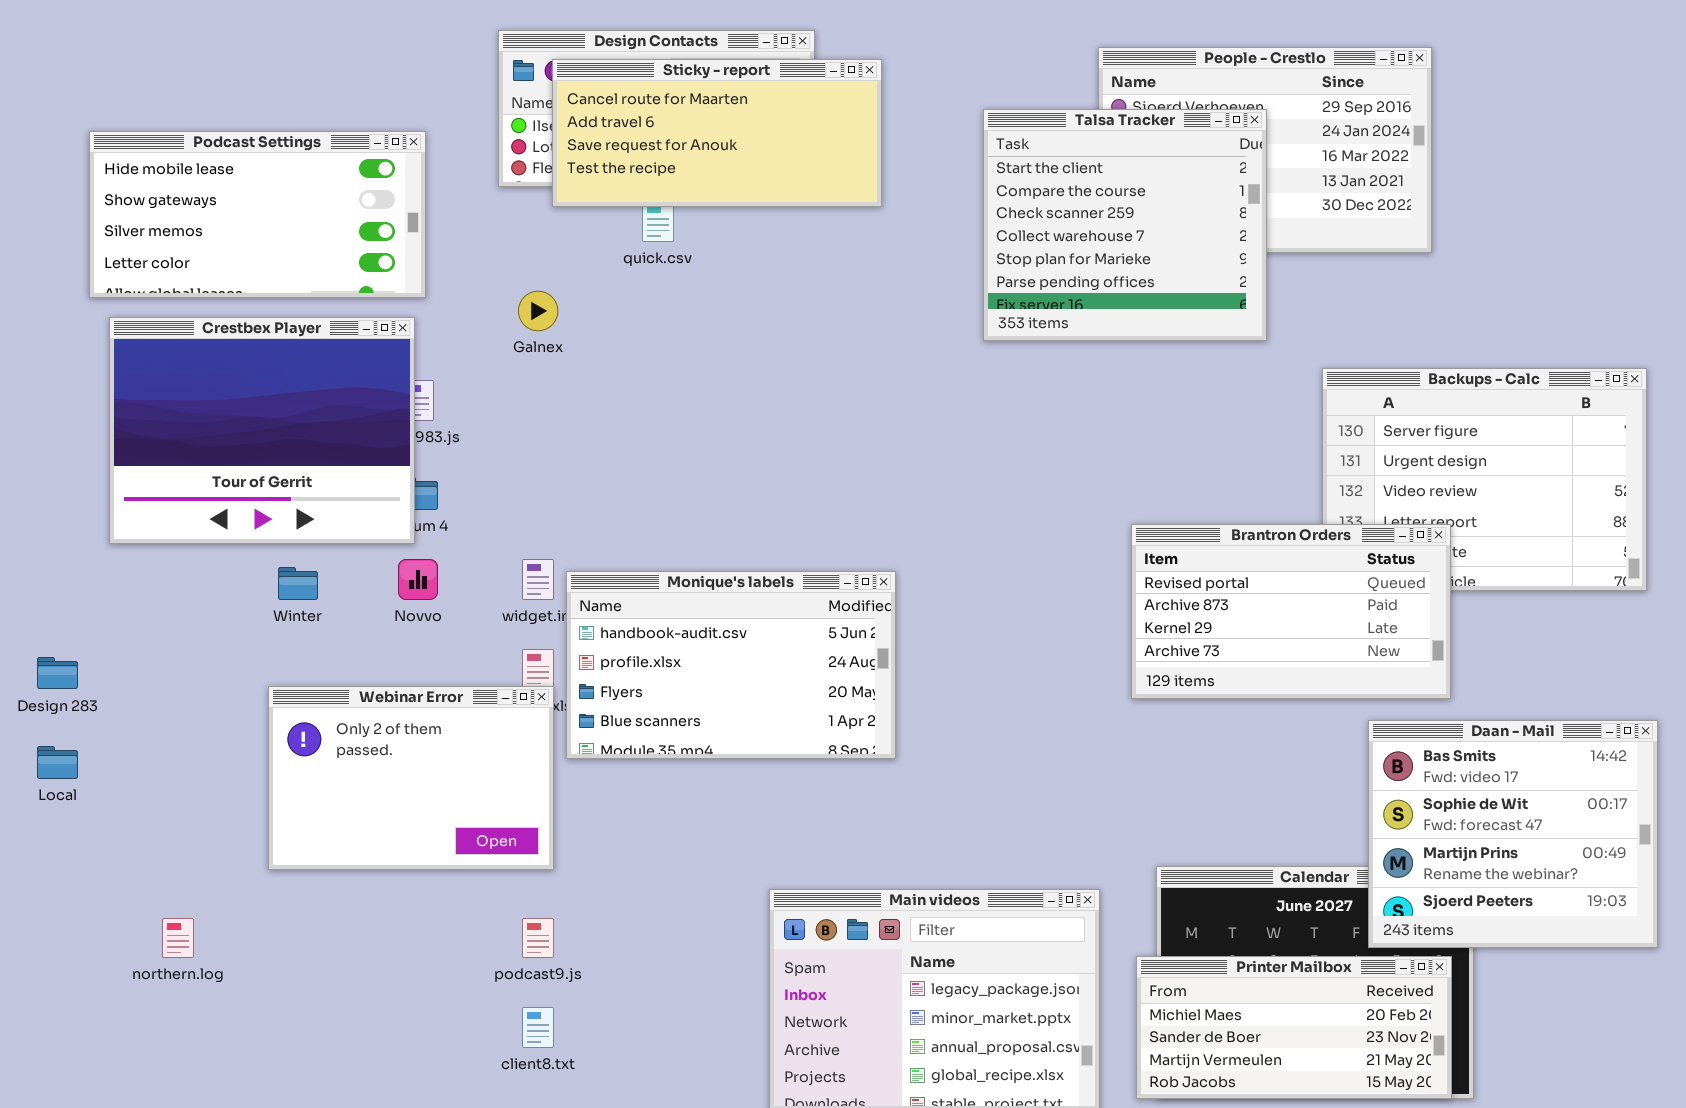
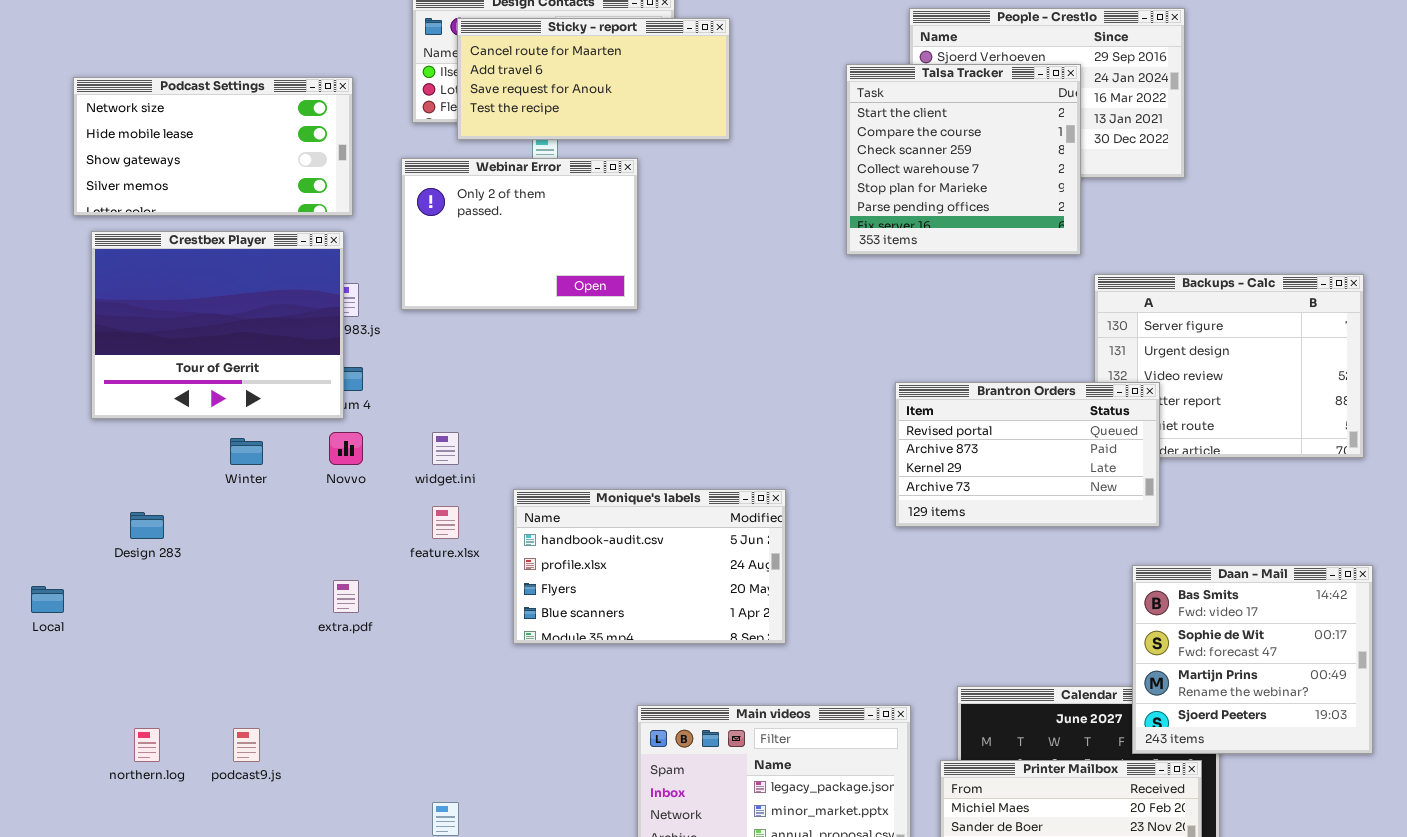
Talsa Tracker: [983,109,1267,341] -> [846,64,1081,255], moved
Podcast Settings: [89,131,426,298] -> [73,77,353,216], scrolled up 1 row
Brantron Orders: [1131,524,1451,699] -> [895,382,1160,527], moved
Monique's labels: [566,571,896,759] -> [513,489,786,644], moved
Design 283: [37,657,78,689] -> [130,512,164,539], moved
Webinar Error: [268,686,554,870] -> [401,158,638,310], moved
podcast9.js: [522,918,554,958] -> [233,728,260,762], moved

